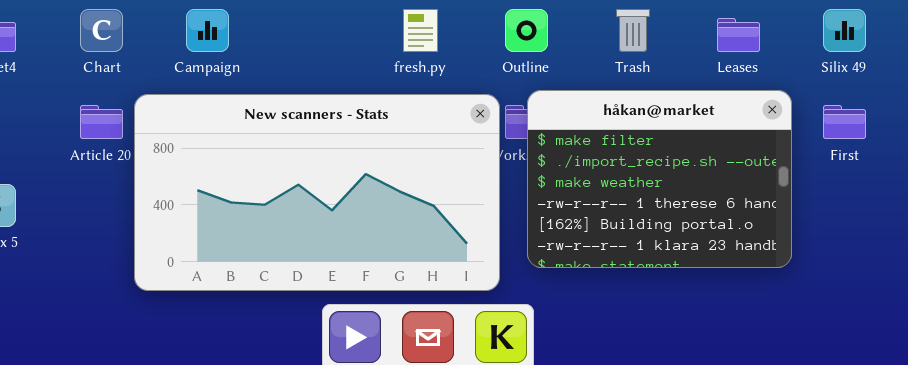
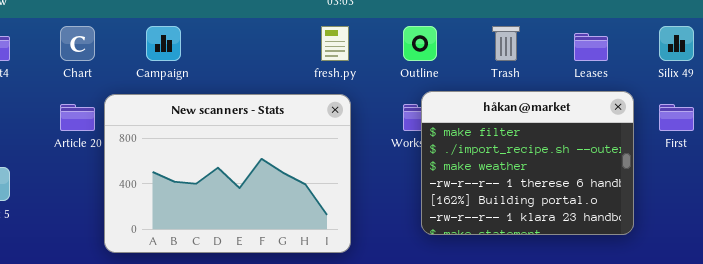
New scanners - Stats: [134,94,500,291] -> [104,94,351,253], resized

